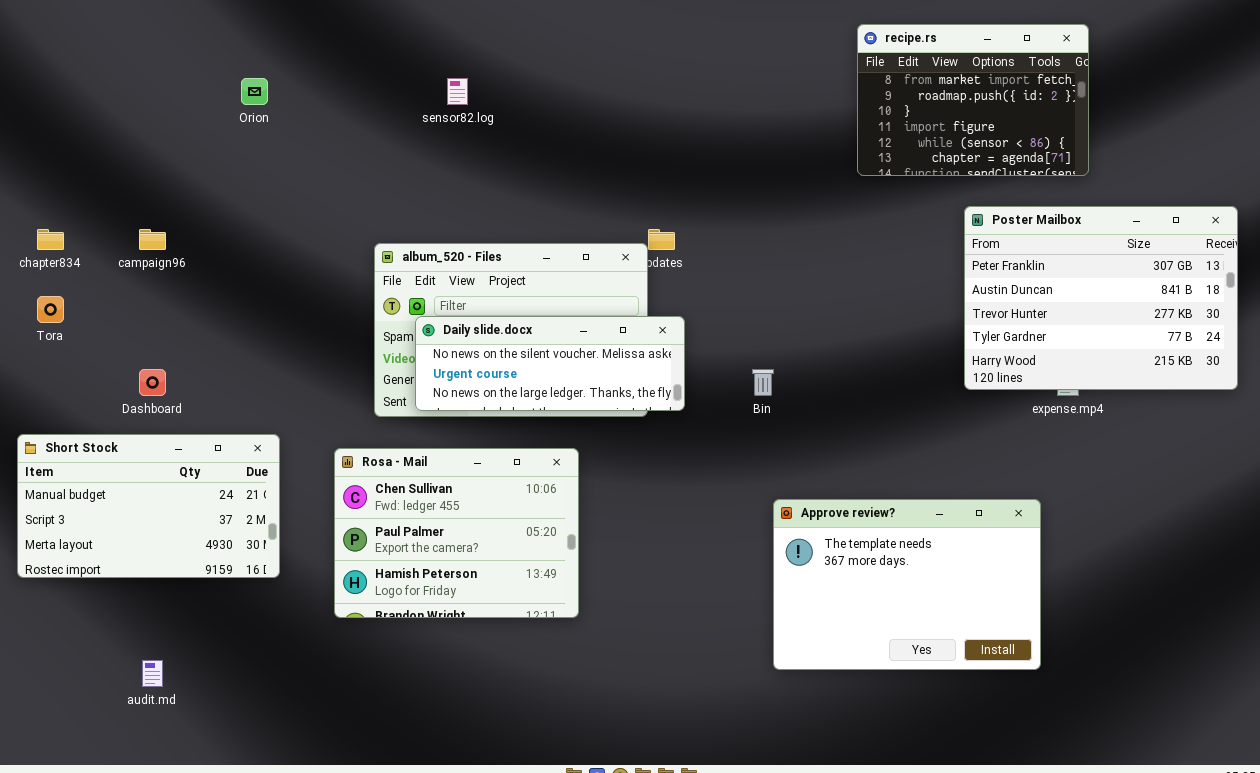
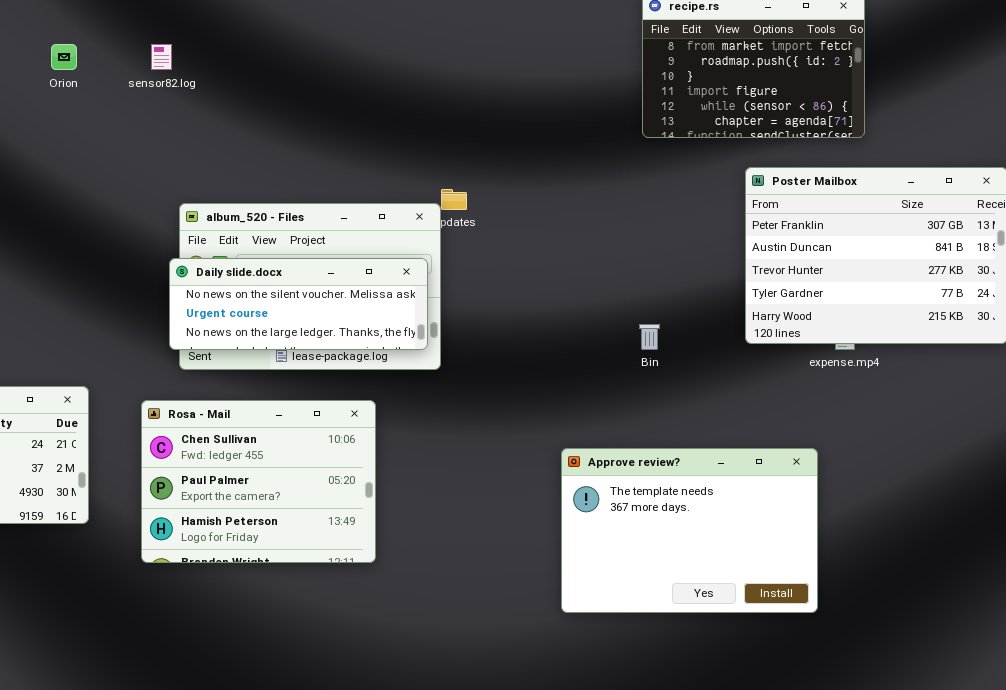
sensor82.log: [447,78,468,105] -> [151,44,172,70], moved
Daily slide.docx: [415,316,685,411] -> [169,258,428,350], moved
Bin: [752,369,774,396] -> [639,324,660,350], moved

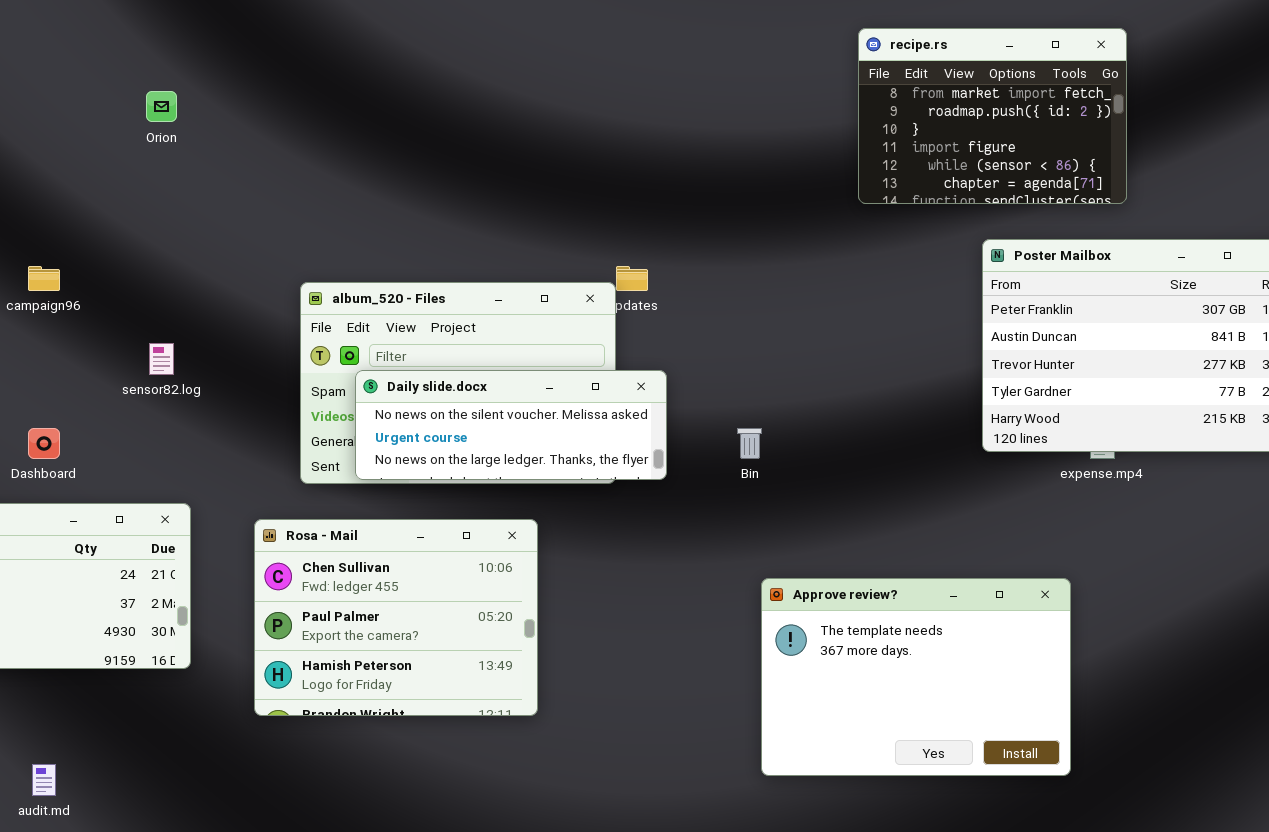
sensor82.log: [151,44,172,70] -> [149,343,174,375], moved
Daily slide.docx: [169,258,428,350] -> [355,370,667,480], moved
Bin: [639,324,660,350] -> [737,428,762,459], moved

